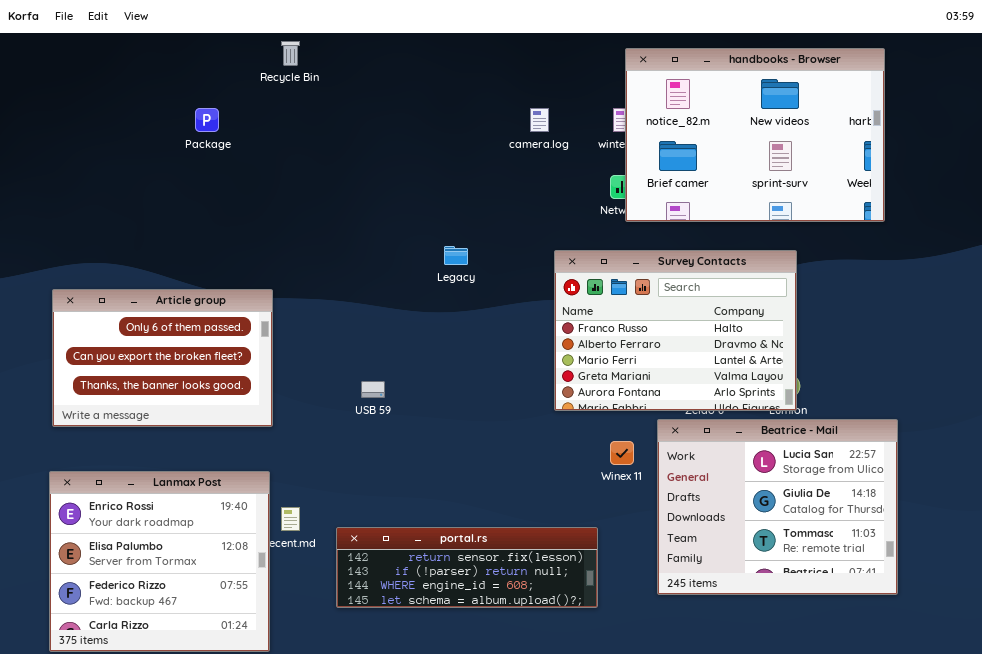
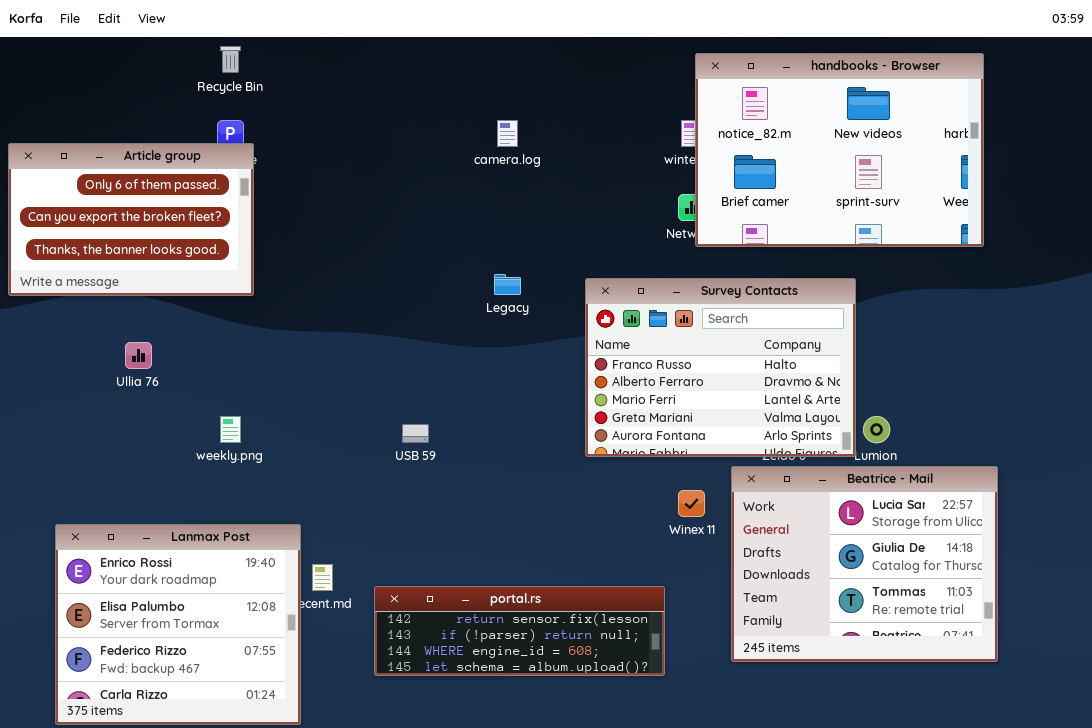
Recycle Bin: [281,41,300,66] -> [220,46,241,73], moved
camera.log: [530,108,549,132] -> [497,120,518,147], moved
Survey Contacts: [554,250,797,411] -> [585,278,856,457], moved
Article group: [52,289,273,427] -> [8,143,254,296], moved

